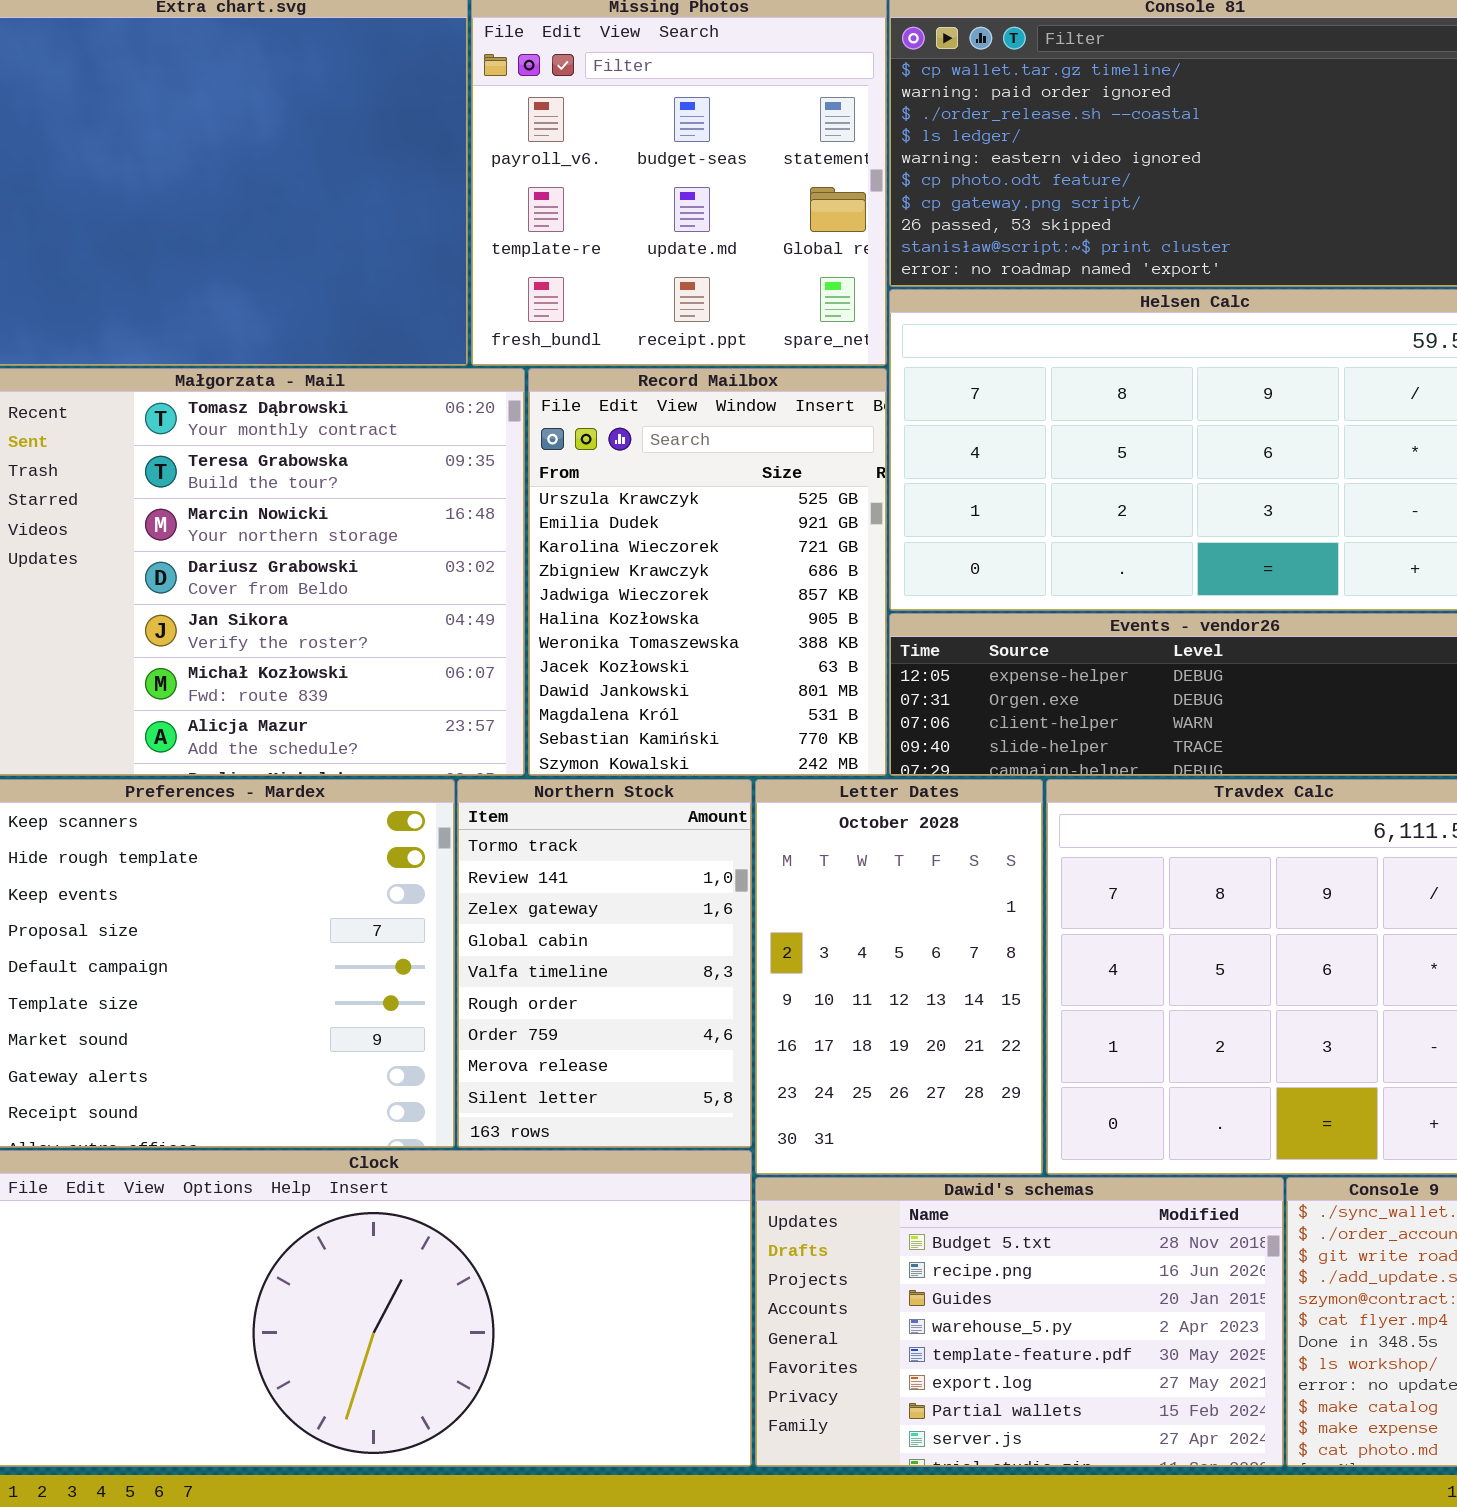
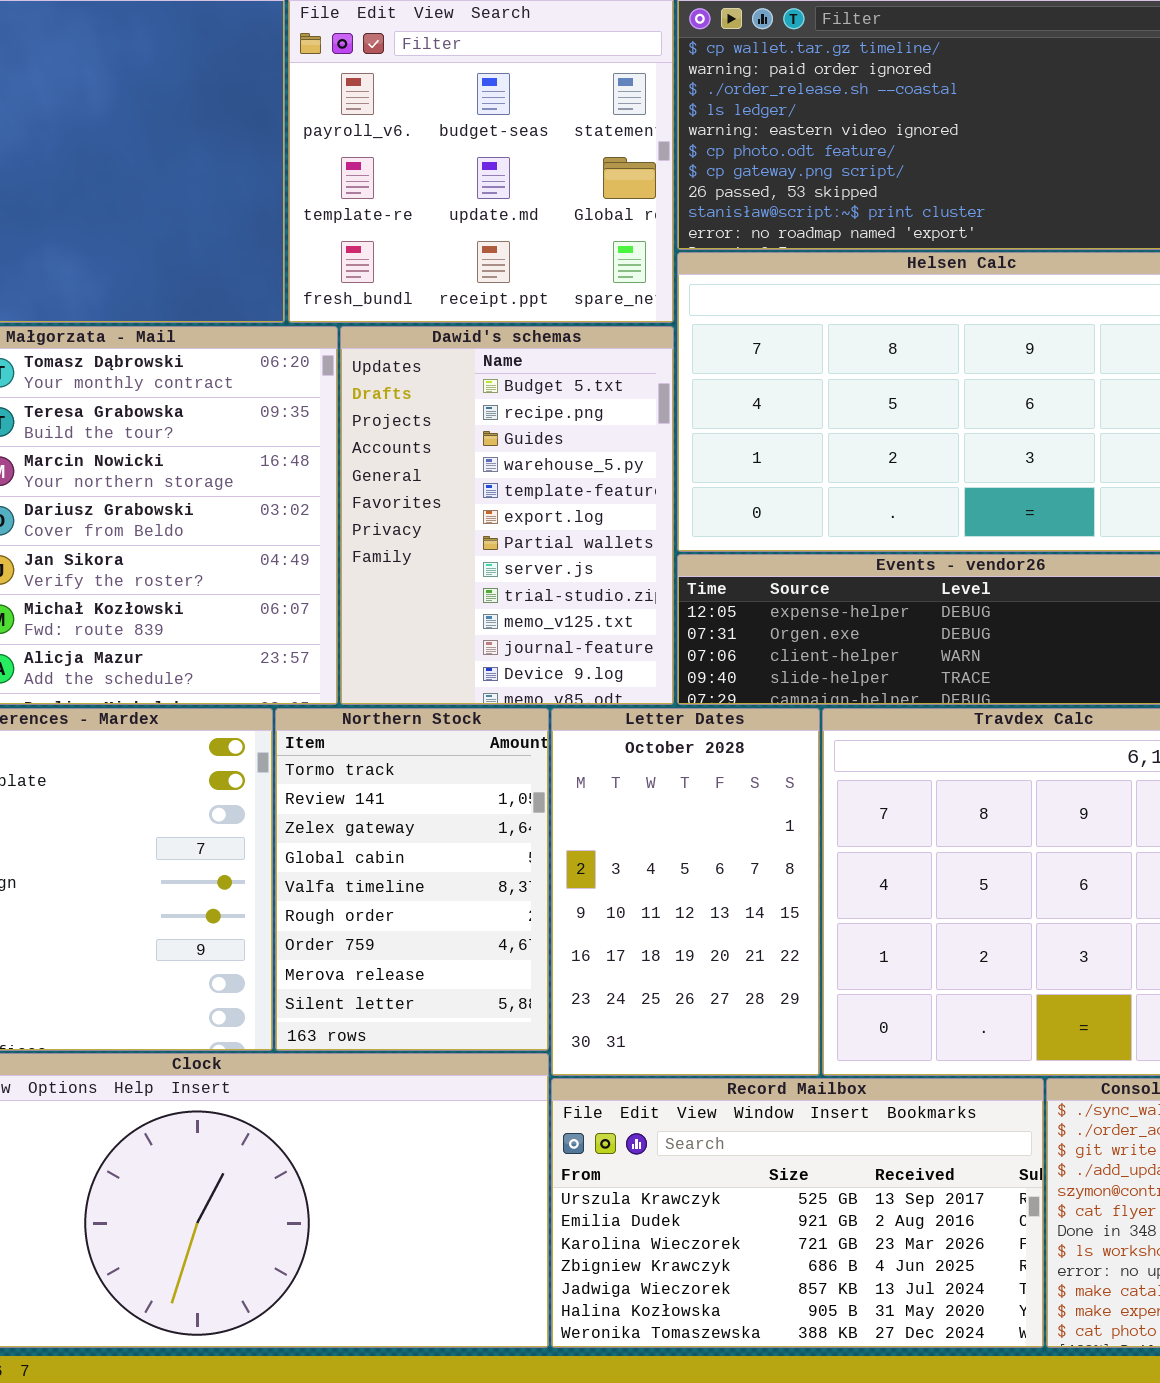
Record Mailbox: [528,368,887,776] -> [551,1078,1044,1348], moved, resized
Dawid's schemas: [755,1177,1284,1467] -> [340,326,674,705], moved, resized

